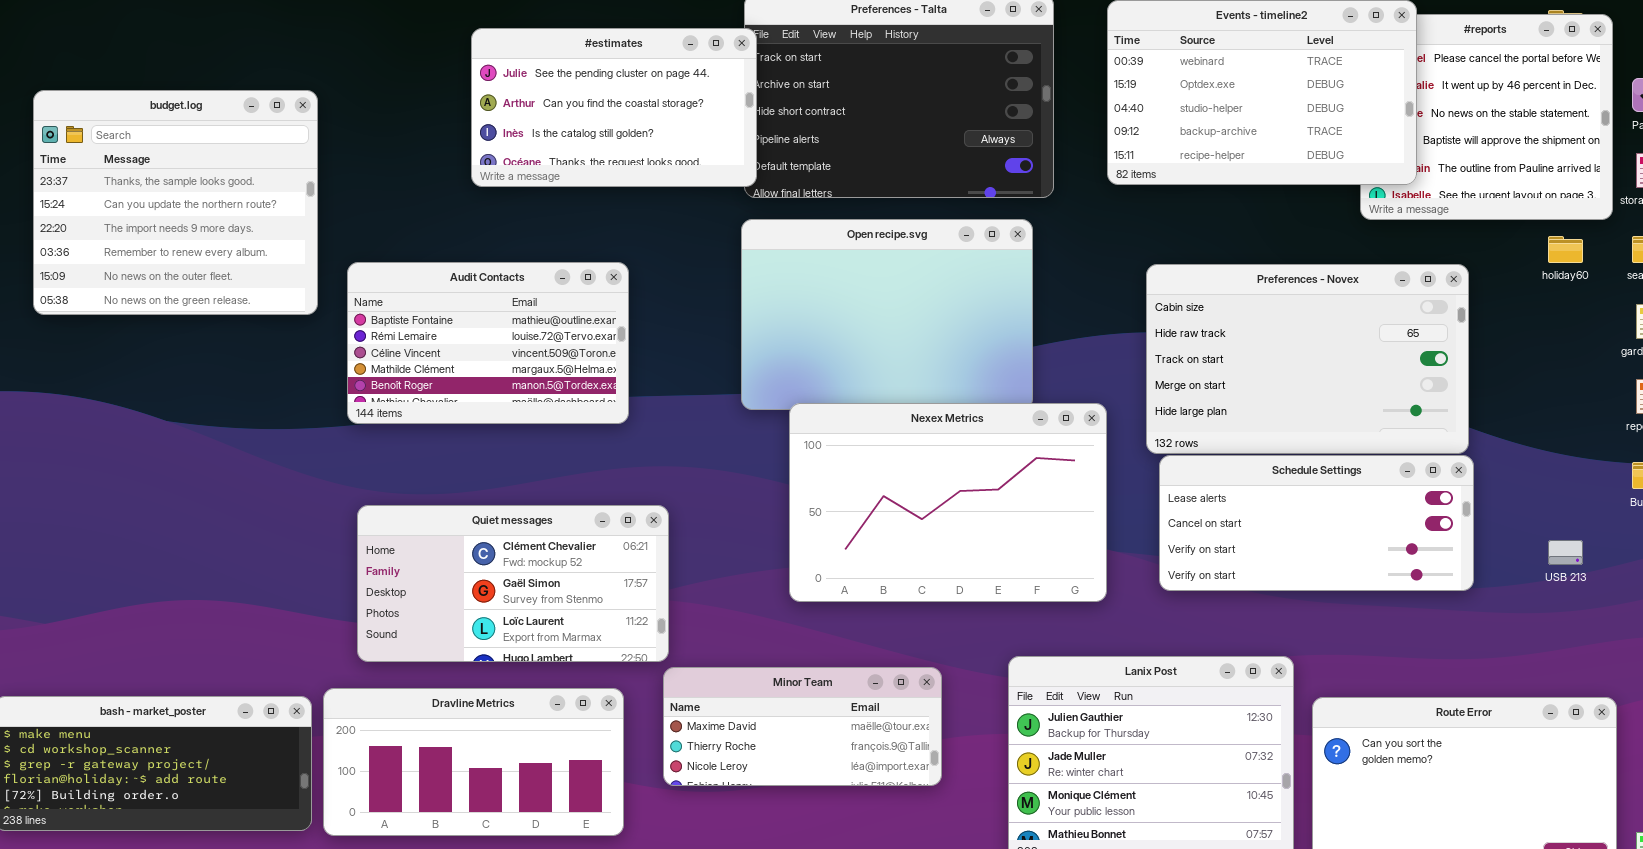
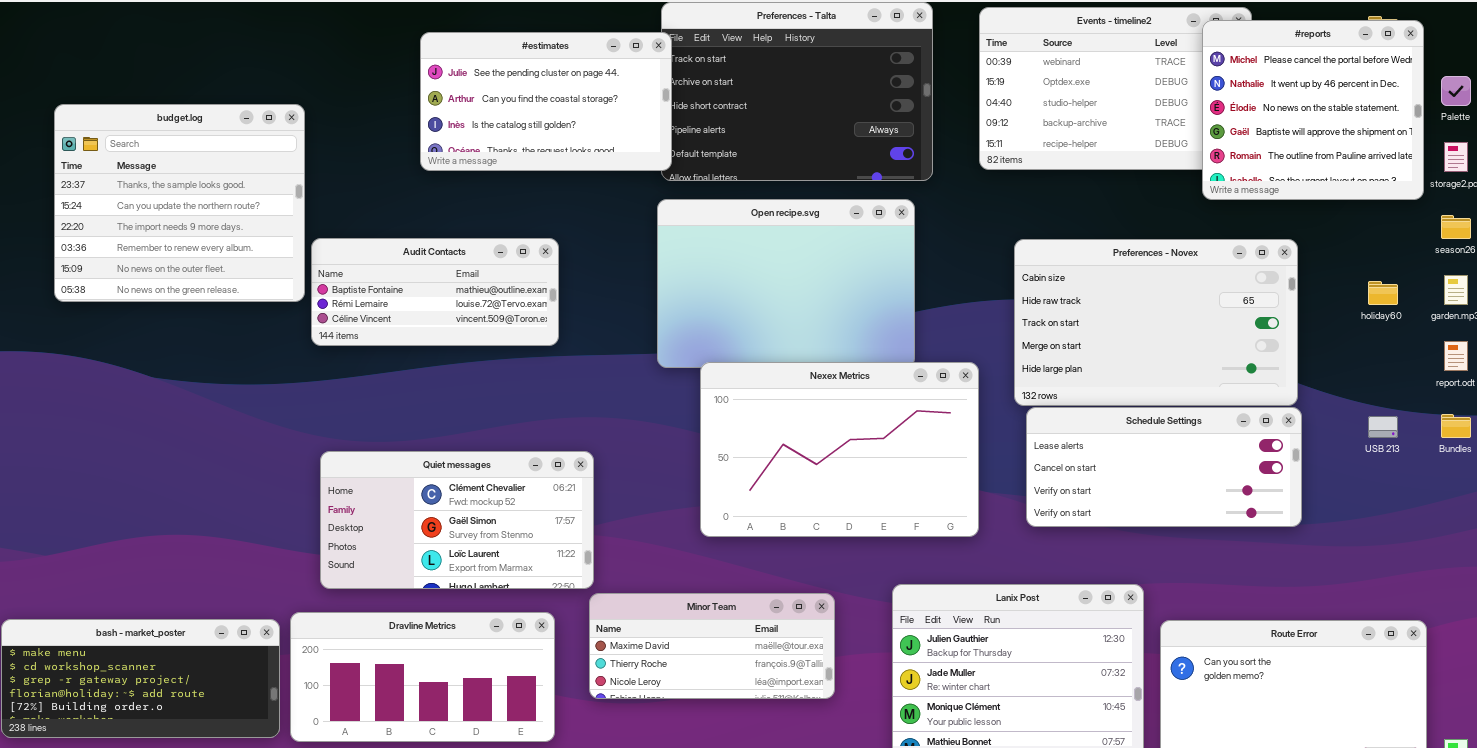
#reports: [1360,14,1613,220] -> [1202,20,1424,200], raised
budget.log: [33,90,318,315] -> [54,104,305,302], moved
holiday60: [1548,236,1583,263] -> [1368,281,1398,305], moved
Audit Contacts: [347,262,629,424] -> [311,238,559,346], resized
USB 213: [1548,540,1583,565] -> [1368,416,1398,438], moved

